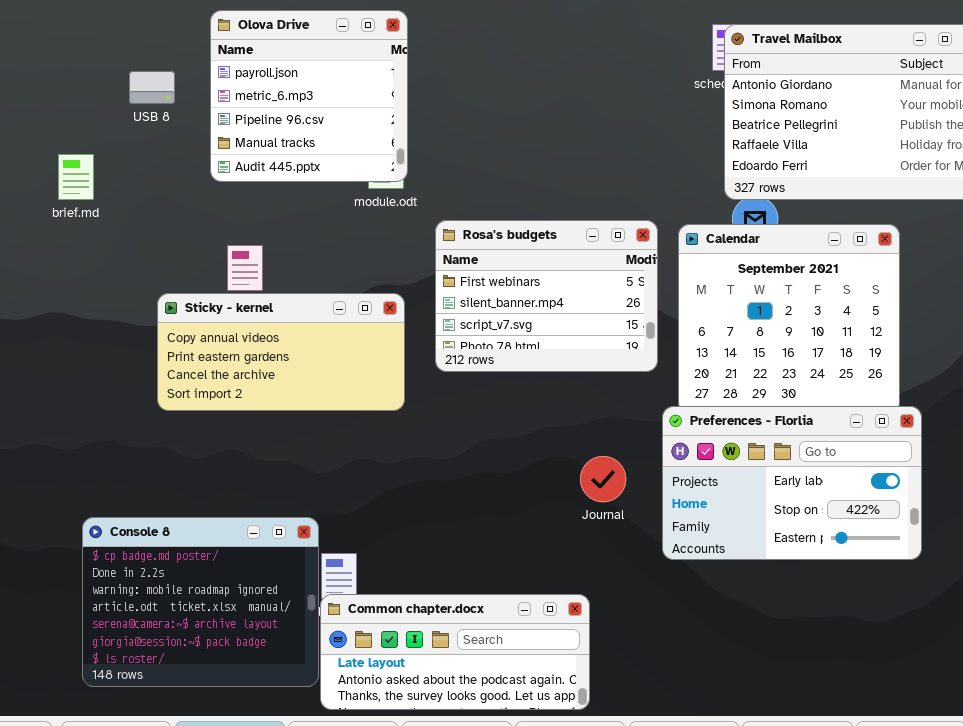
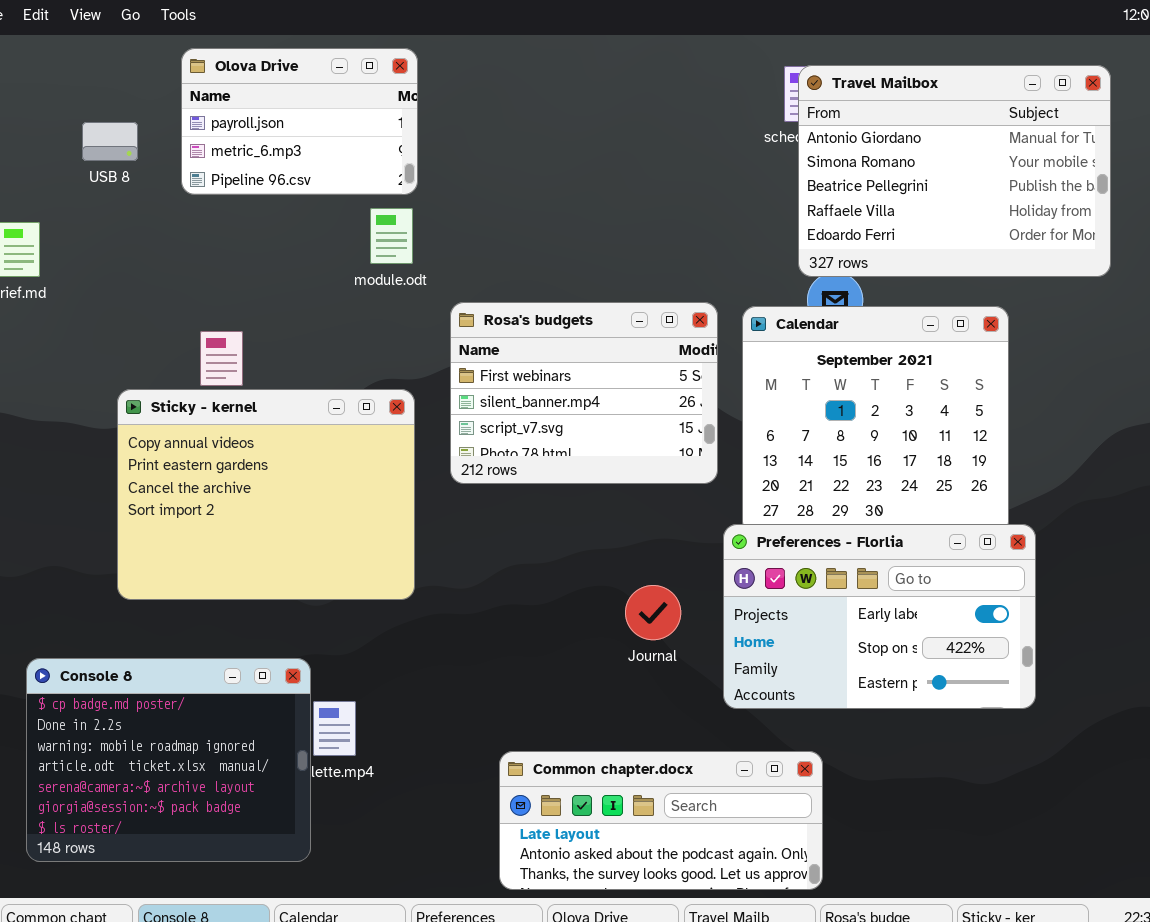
Olova Drive: [210,10,408,182] -> [181,48,418,195], resized
Sticky - kernel: [157,293,405,411] -> [117,389,415,600], resized
Common chapter.docx: [320,594,590,710] -> [499,751,823,890], moved

